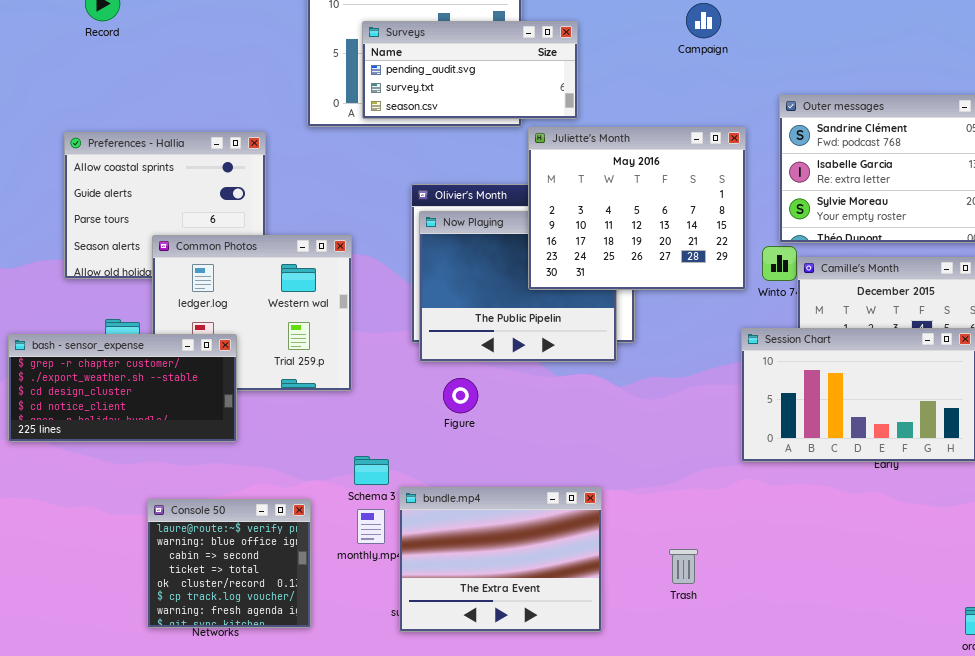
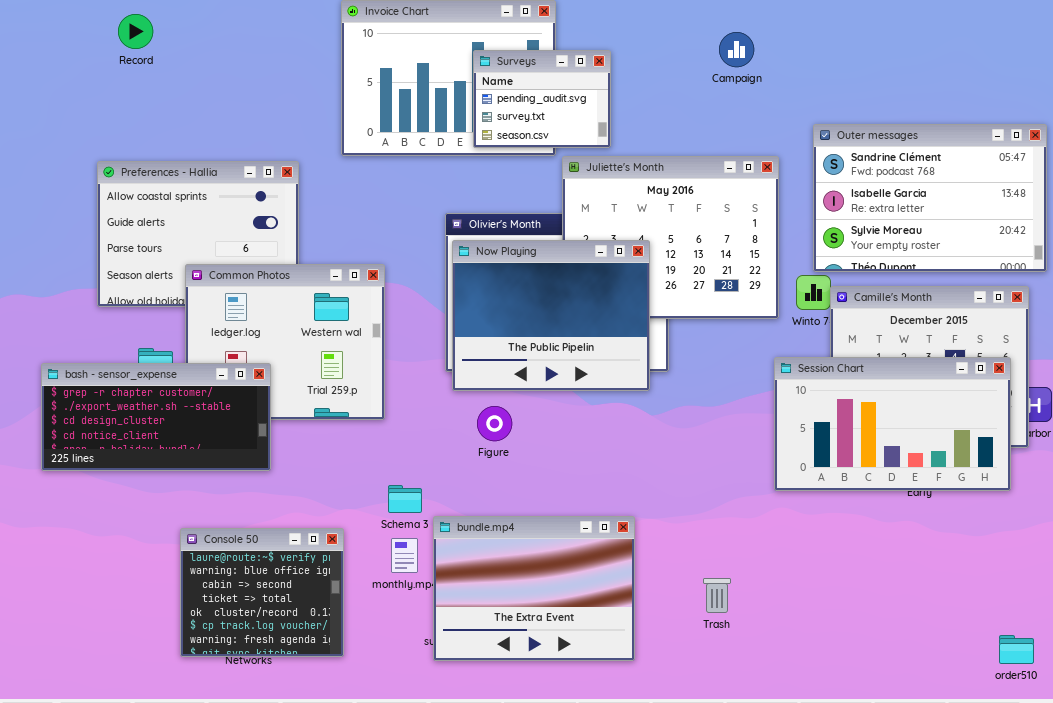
Surveys: [362,21,578,119] -> [473,50,611,148], resized
Now Playing: [419,211,617,362] -> [452,240,650,391], raised

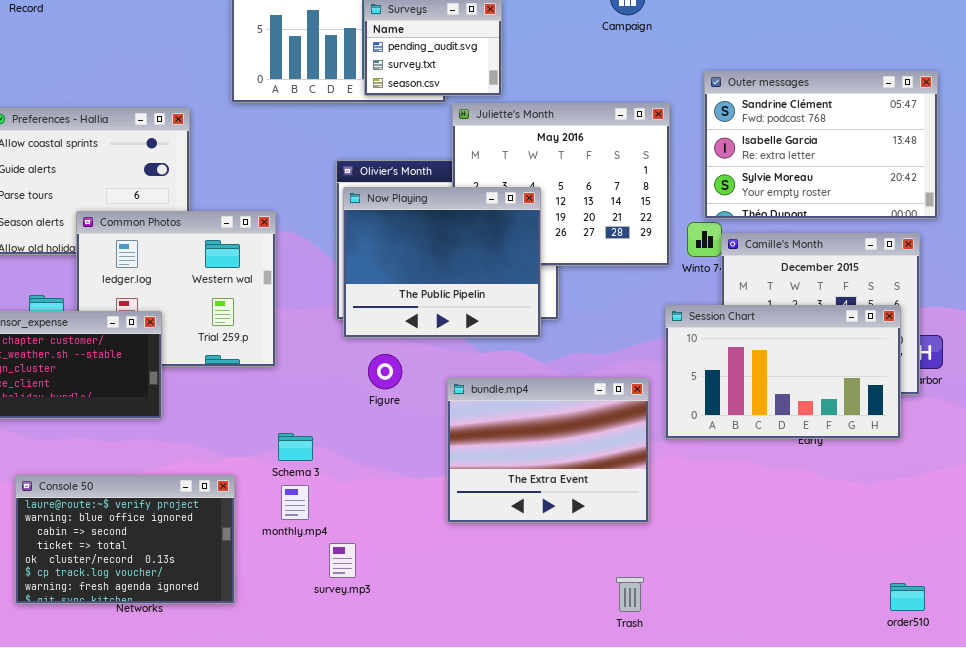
bundle.mp4: [433,516,635,661] -> [447,378,649,523], moved
Console 50: [180,528,344,657] -> [15,475,235,604], resized
Trash: [703,578,731,613] -> [616,577,644,612], moved

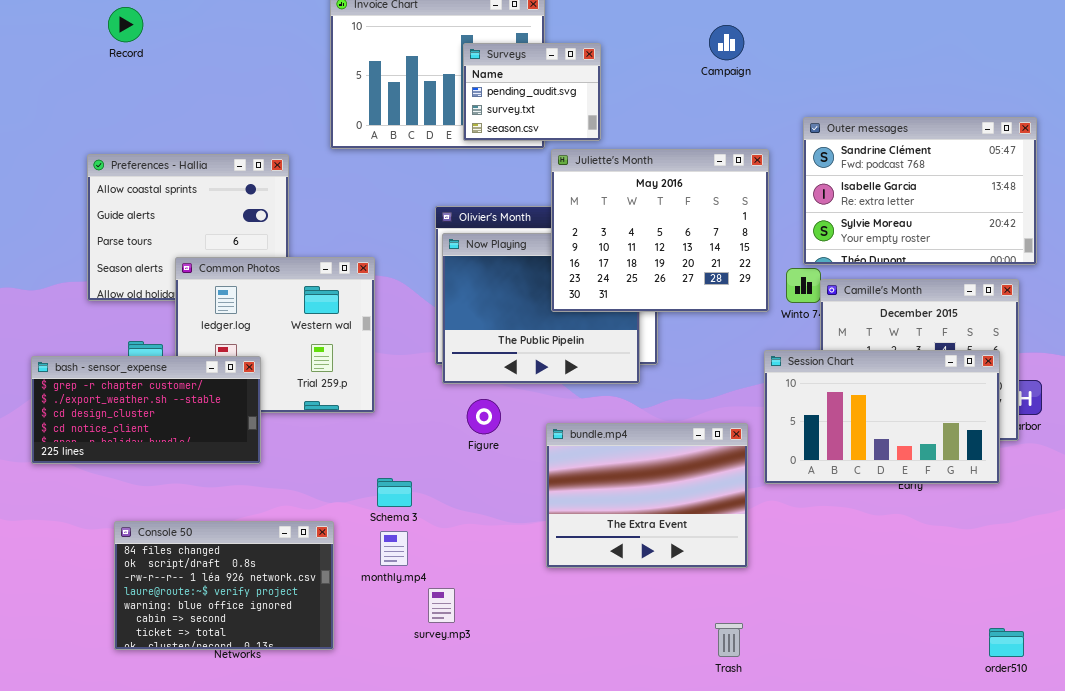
Juliette's Month: [452,103,670,266] -> [551,149,769,312], raised
Console 50: [15,475,235,604] -> [114,521,334,650], scrolled up 3 rows

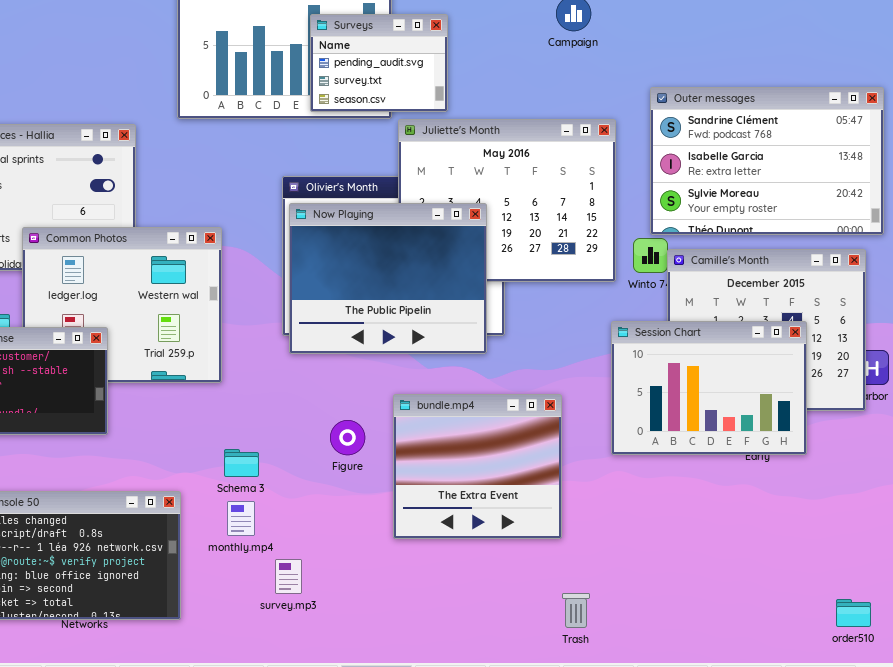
Now Playing: [442,233,640,384] -> [289,203,487,354], raised
Session Chart: [764,350,1000,484] -> [611,321,807,455], resized
Figure: [467,399,501,434] -> [330,420,365,455], moved
bundle.mp4: [546,423,748,568] -> [393,394,562,539], resized

